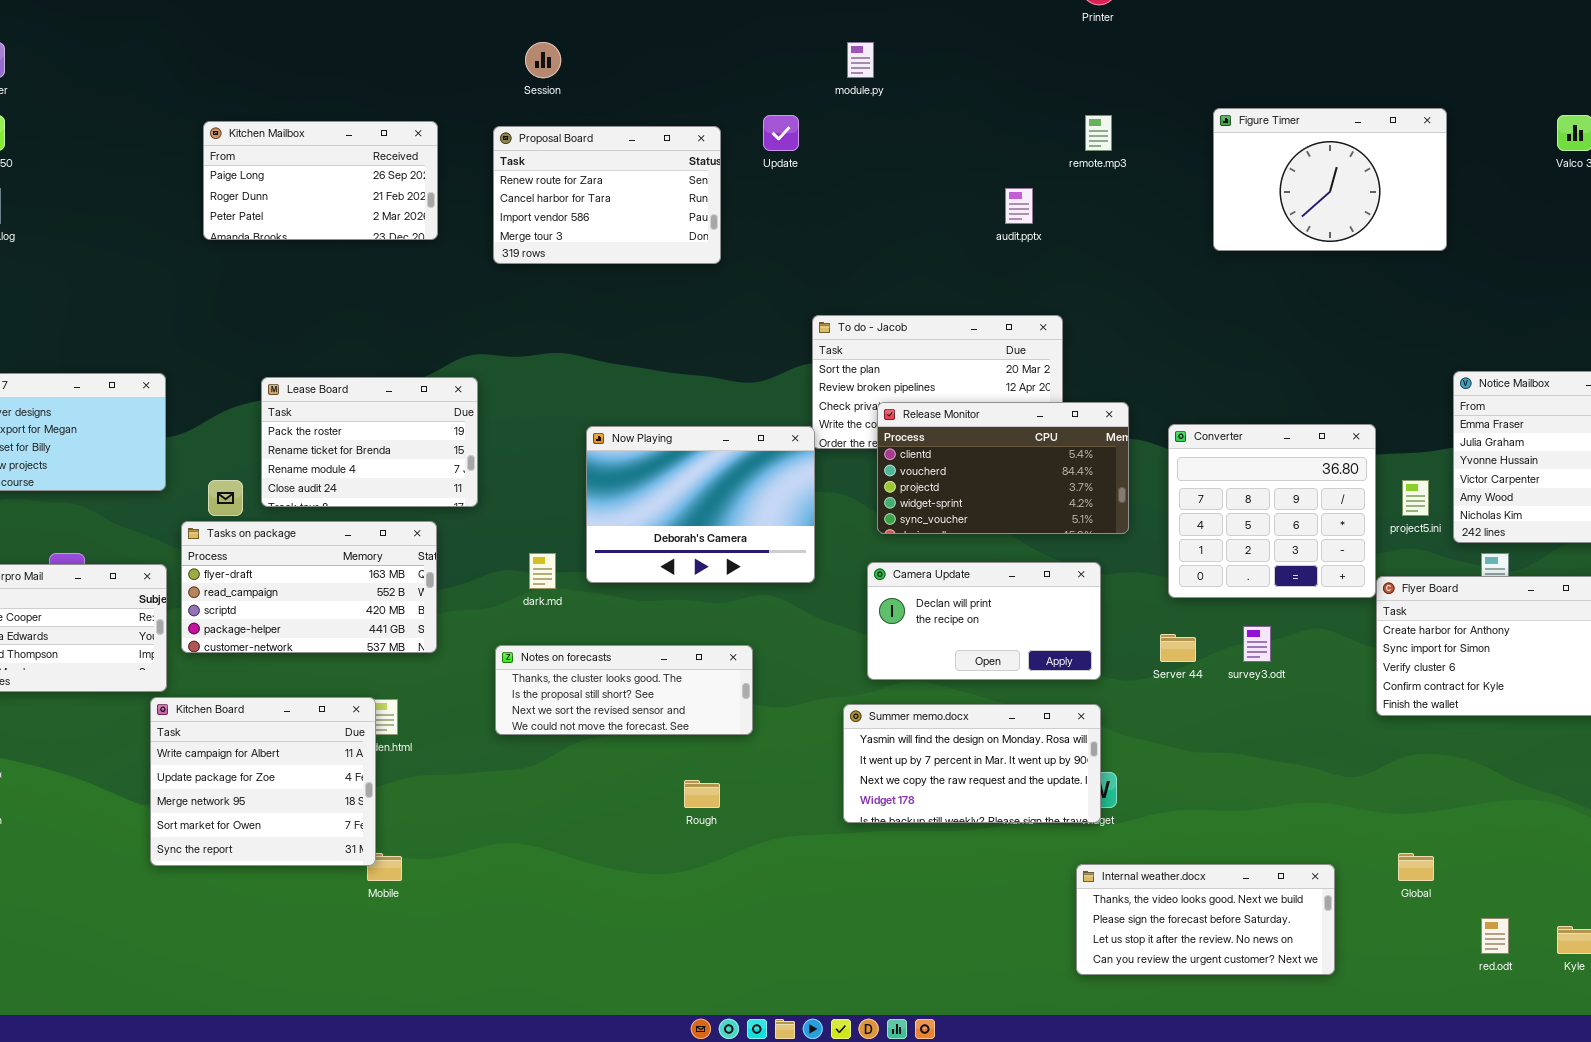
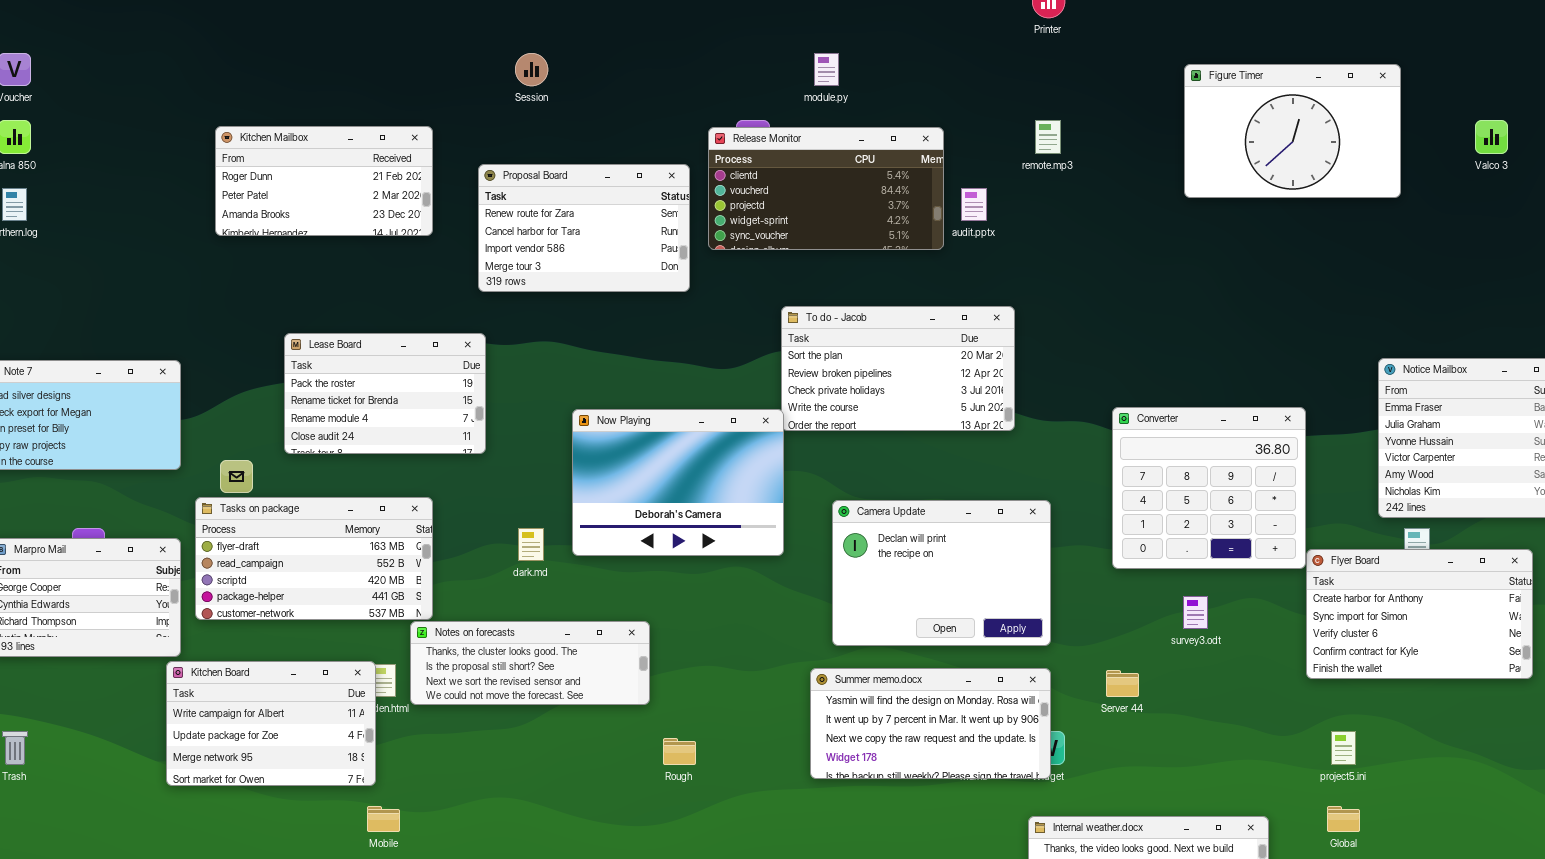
Figure Timer: [1213,108,1447,251] -> [1184,64,1401,198], moved
Kitchen Mailbox: [203,121,438,240] -> [215,126,433,236], scrolled down 1 row
Proposal Board: [493,126,721,264] -> [478,164,690,292], moved
Lease Board: [261,377,478,507] -> [284,333,486,454], moved
Release Monitor: [877,402,1129,534] -> [708,127,944,250], moved
project5.ini: [1402,480,1429,516] -> [1331,731,1356,765], moved
Camera Update: [867,562,1101,680] -> [832,500,1051,646], resized
Server 44: [1160,634,1196,662] -> [1106,670,1139,697], moved
Notes on forecasts: [495,645,753,735] -> [410,621,650,705], moved
Kitchen Board: [150,697,376,866] -> [166,661,376,786], resized

